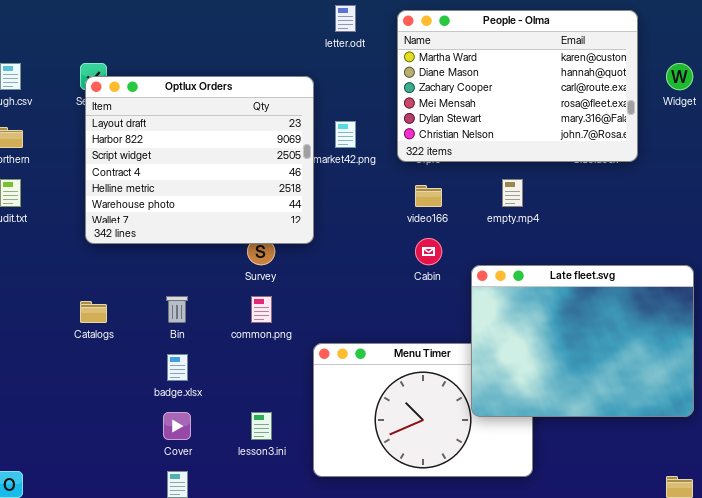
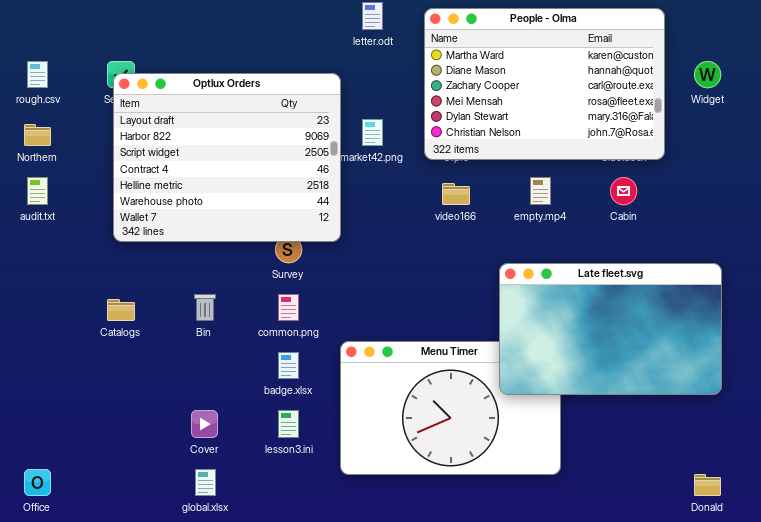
Cabin: [415,238,442,265] -> [610,177,637,205], moved
Late fleet.svg: [471,265,694,417] -> [499,263,722,395], resized
badge.xlsx: [167,354,188,381] -> [278,352,299,379], moved

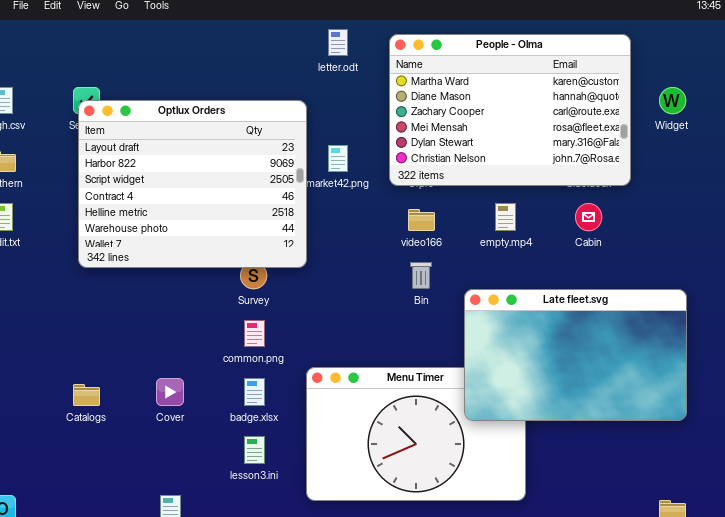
Bin: [194,294,216,321] -> [410,262,432,289], moved
Catalogs: [107,299,135,321] -> [73,384,100,406], moved
Cover: [191,410,218,438] -> [156,378,184,406], moved

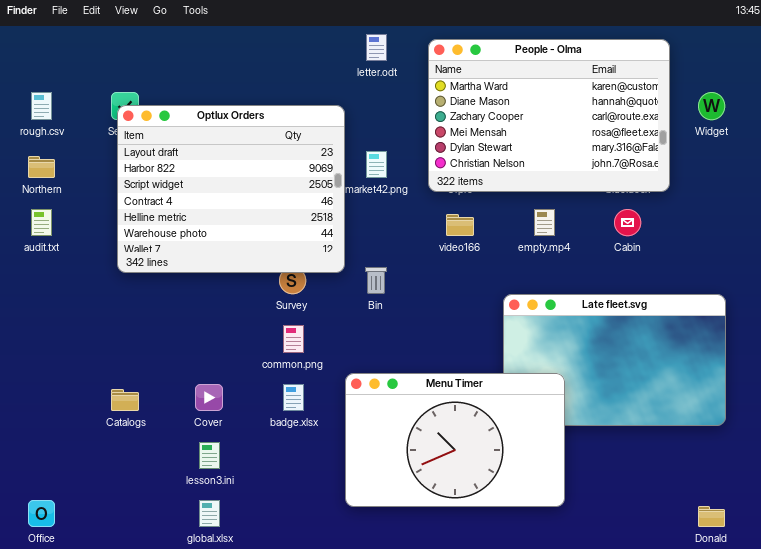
Bin: [410,262,432,289] -> [365,267,387,294], moved
Menu Timer: [306,367,526,501] -> [345,373,565,507], raised
lesson3.ini: [244,436,265,464] -> [199,442,220,469], moved

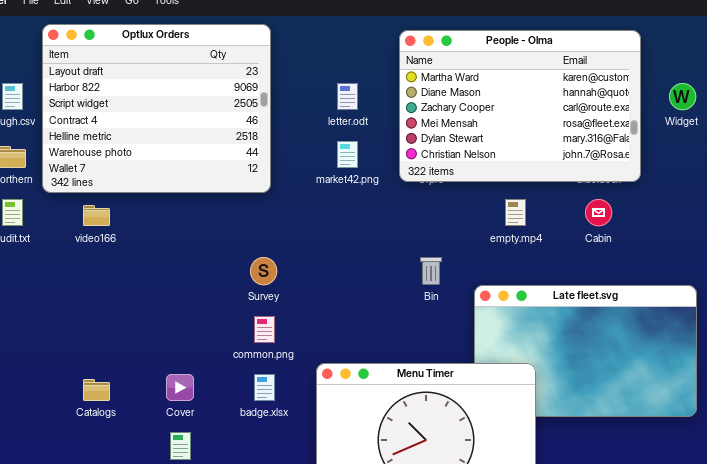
letter.odt: [366,34,387,61] -> [337,83,358,110], moved
Optlux Orders: [117,105,345,273] -> [42,24,271,193], moved
video166: [446,214,474,236] -> [83,205,110,226], moved
Bin: [365,267,387,294] -> [420,257,442,285], moved

